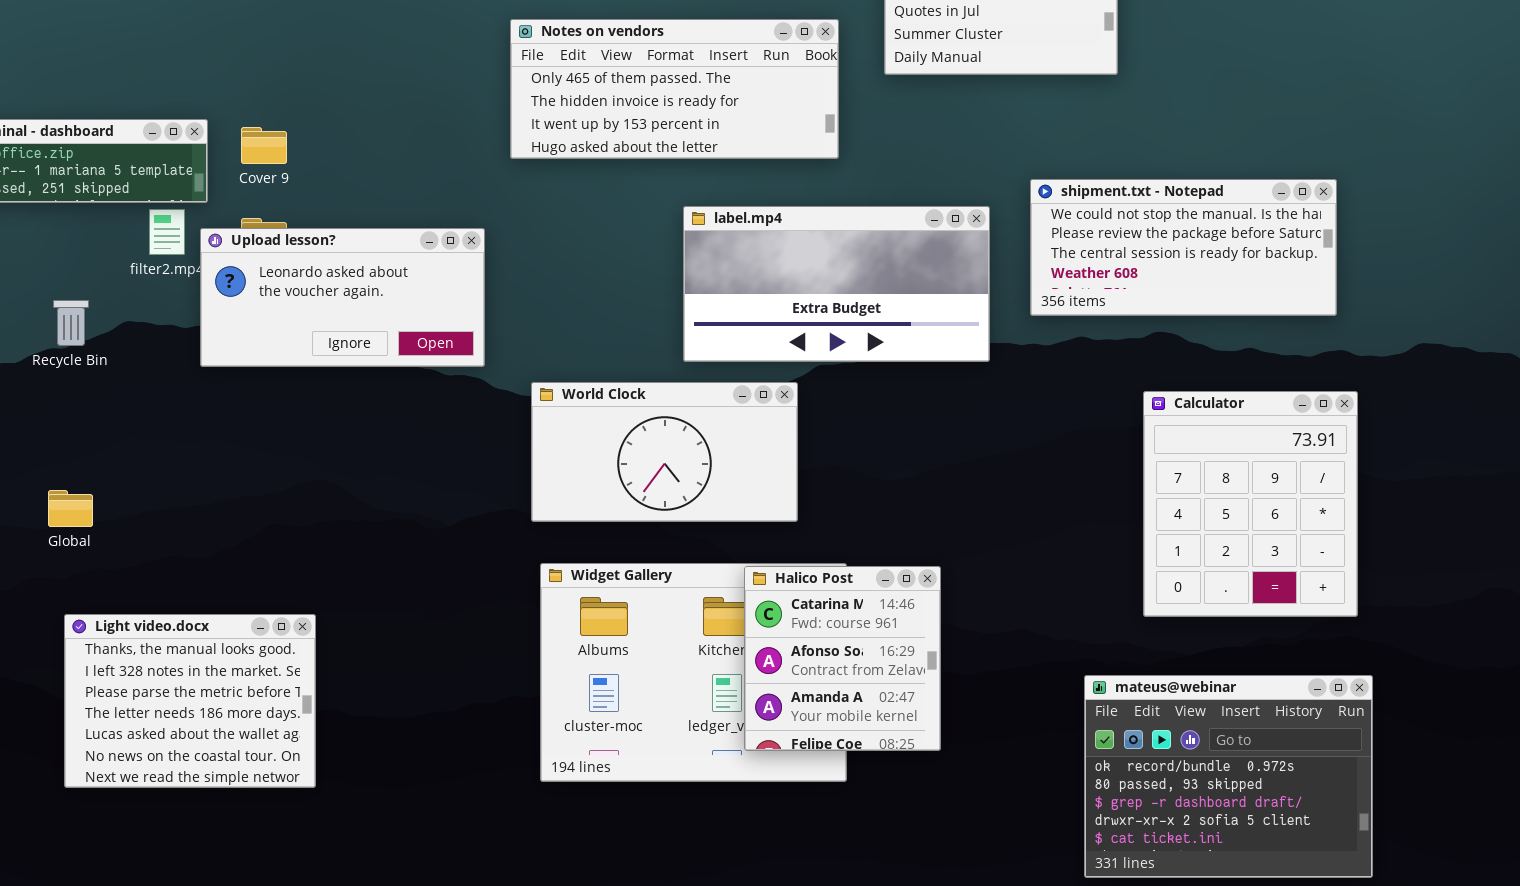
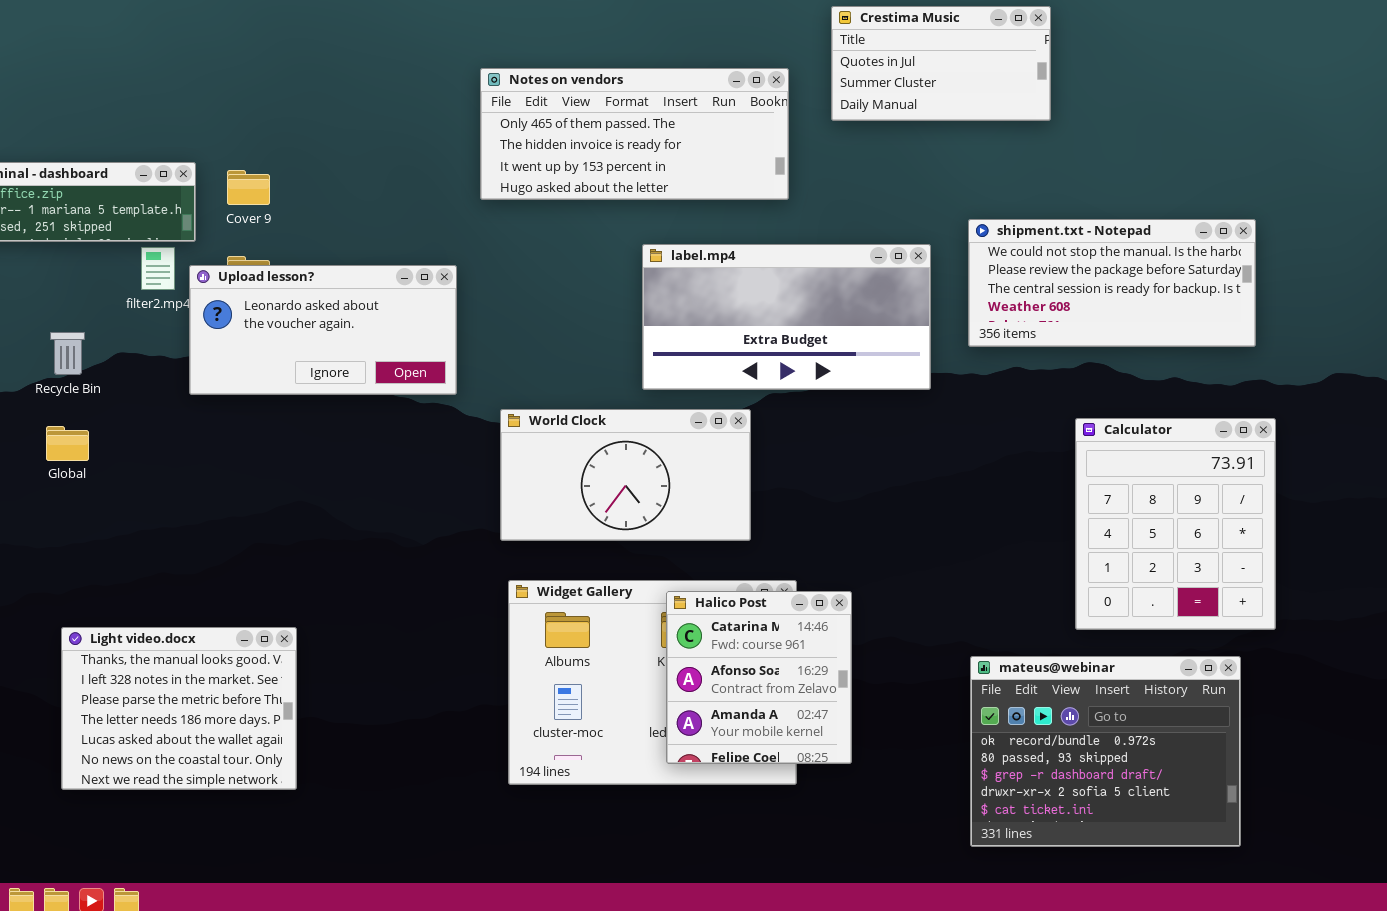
Global: [48,490,93,527] -> [46,426,89,461], moved
Halico Post: [744,566,941,751] -> [666,591,852,764], moved
mateus@webinar: [1084,675,1373,878] -> [970,656,1241,847], moved

